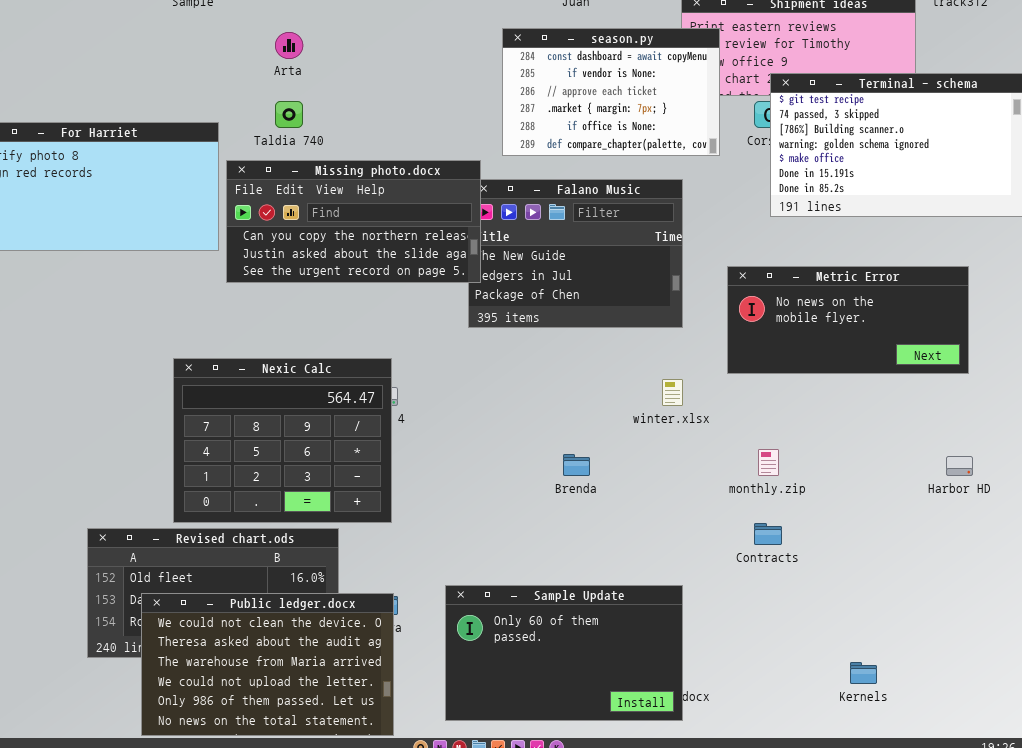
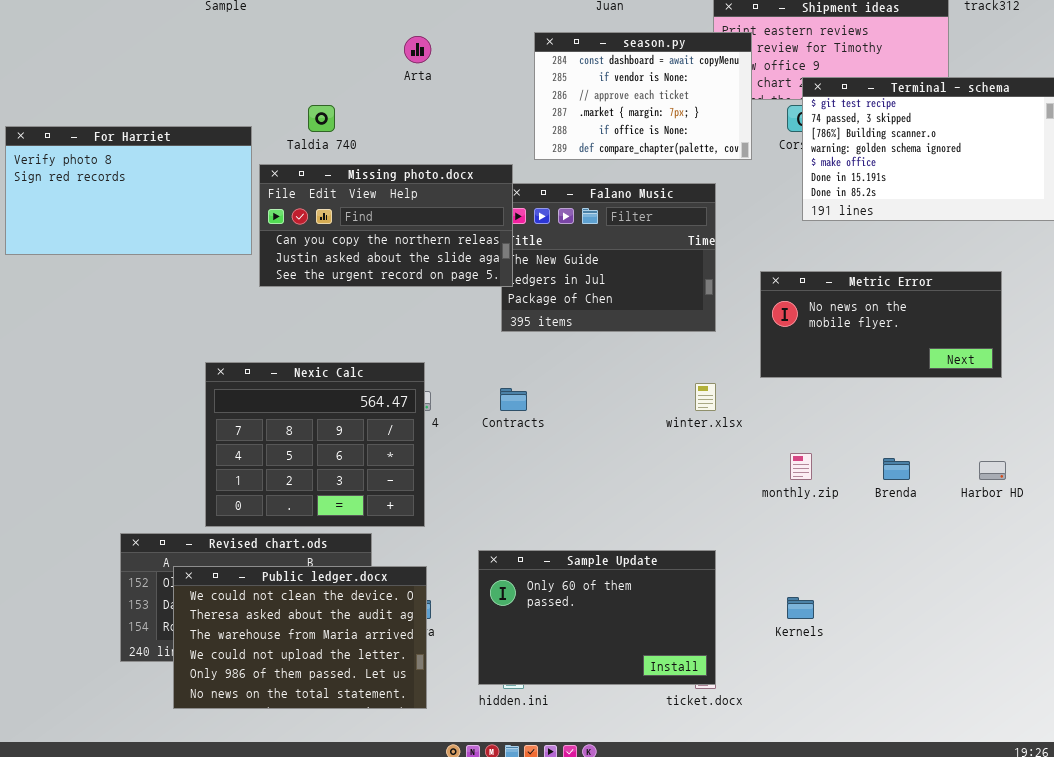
Arta: [275,32,303,59] -> [404,36,431,63], moved
Brenda: [563,454,590,476] -> [883,458,910,480], moved
Contracts: [754,523,782,545] -> [500,388,527,411], moved
Sample Update: [445,585,683,721] -> [478,550,716,685], moved
Public ledger.docx: [141,593,394,736] -> [173,566,427,709], moved
Kernels: [850,662,877,684] -> [787,597,814,619], moved

